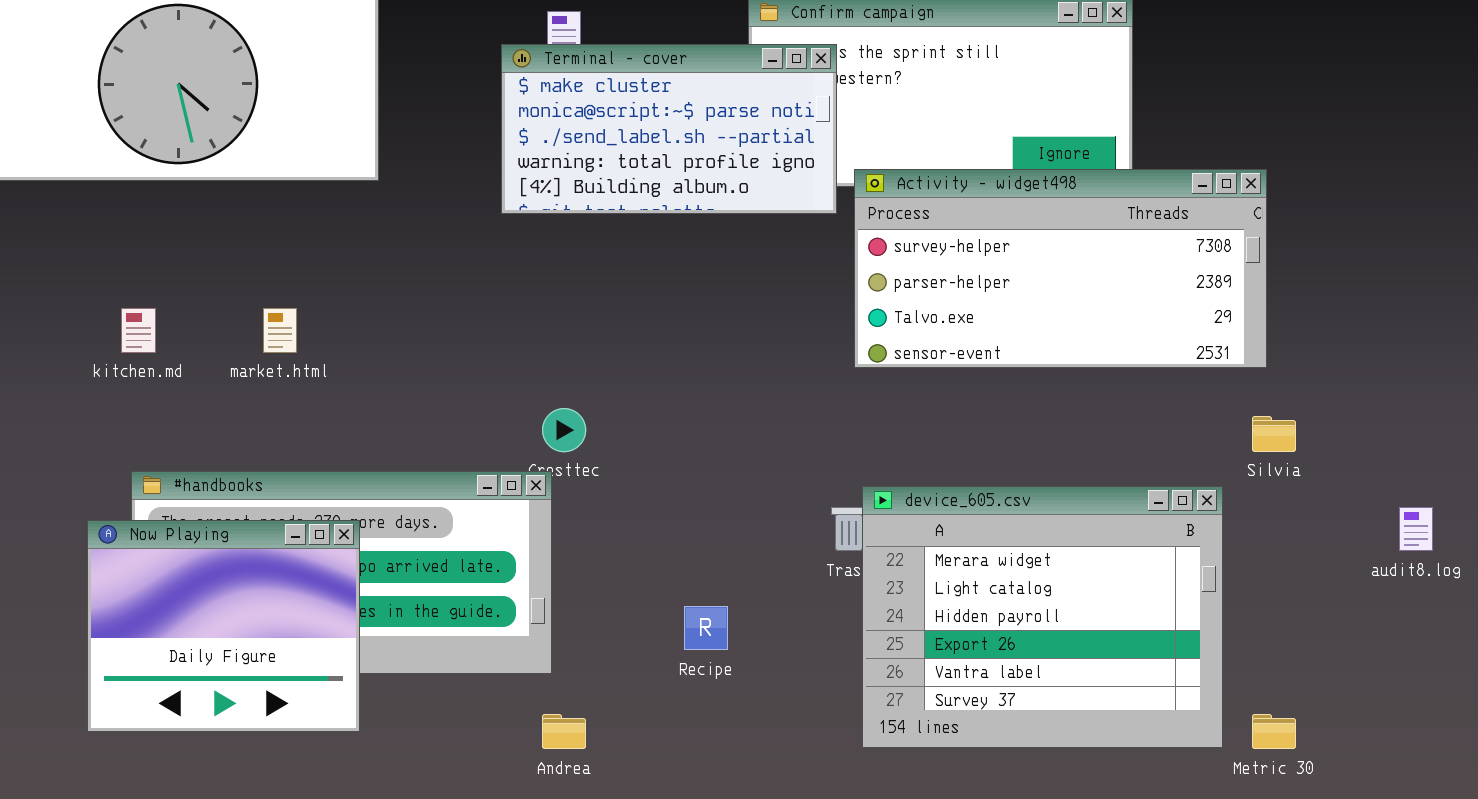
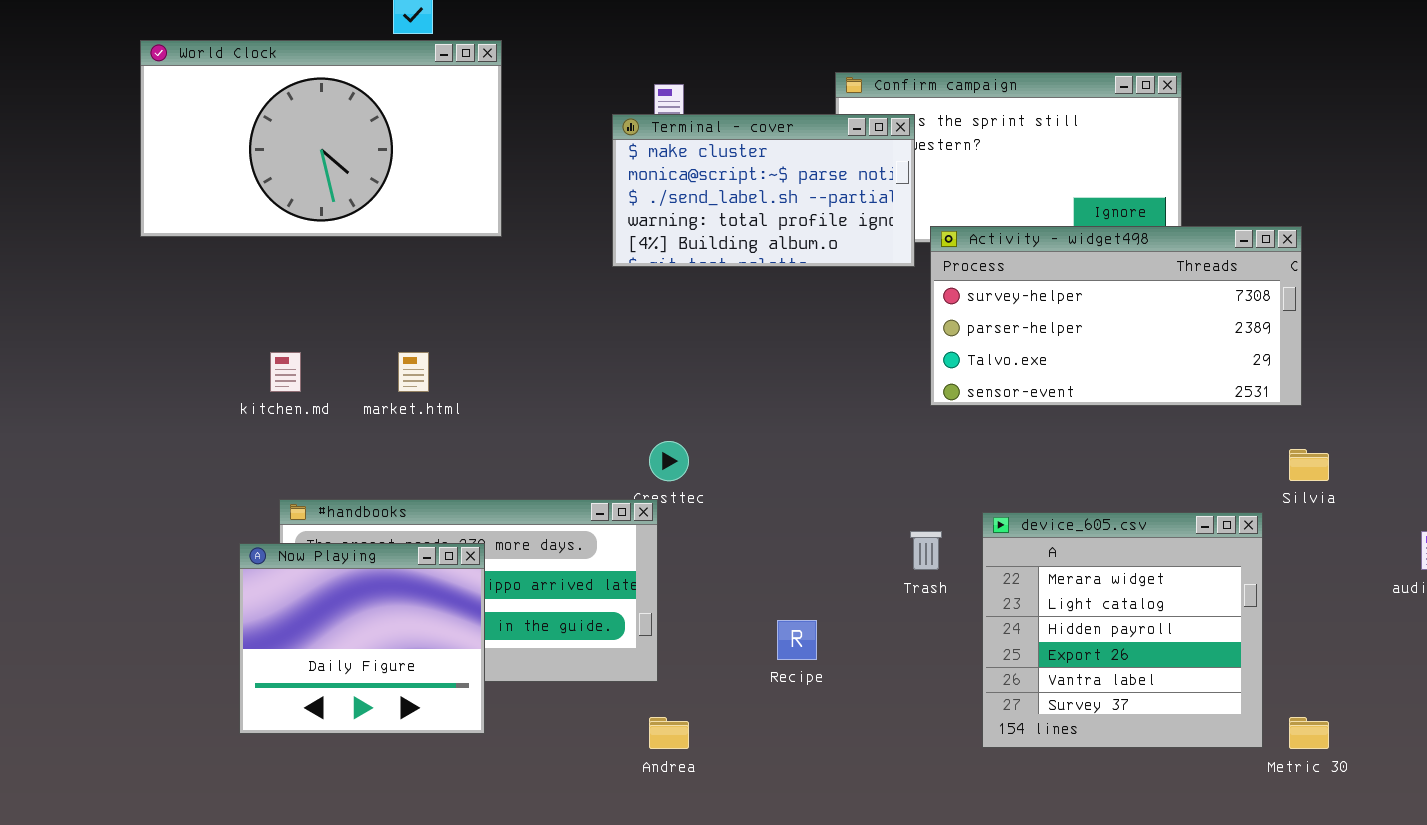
device_605.csv: [862,486,1223,748] -> [982,512,1263,748], resized

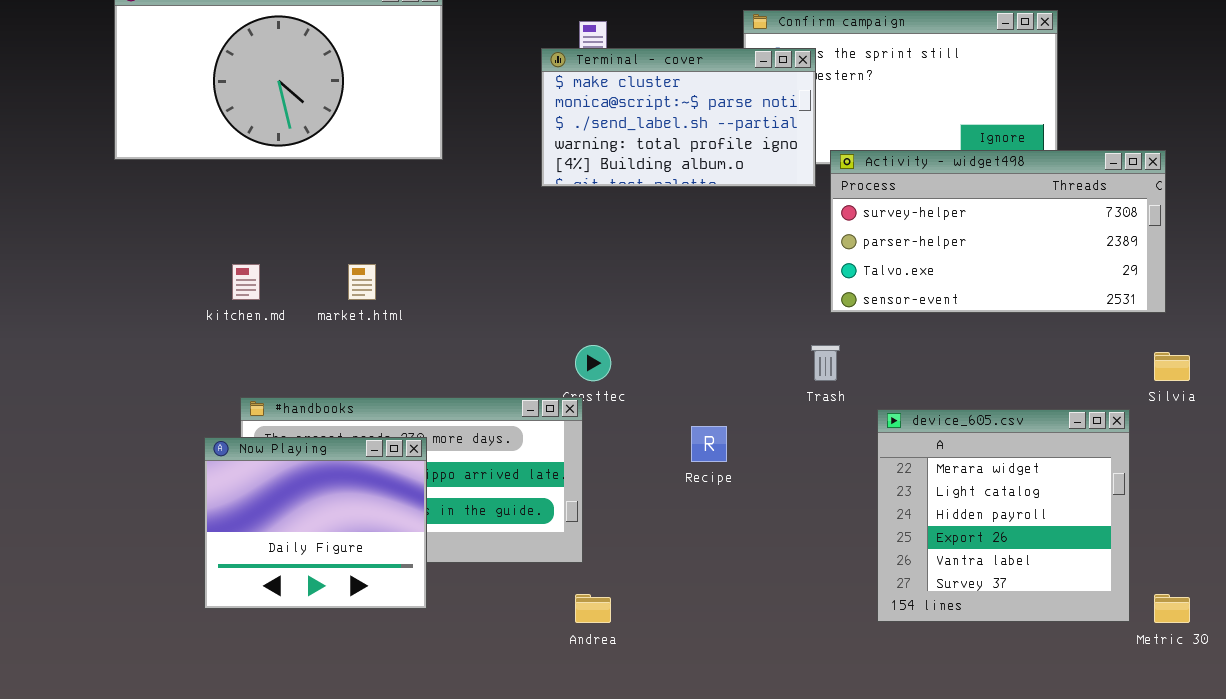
Trash: [910,531,942,570] -> [811,345,840,381], moved
Recipe: [777,620,817,660] -> [691,426,727,462], moved

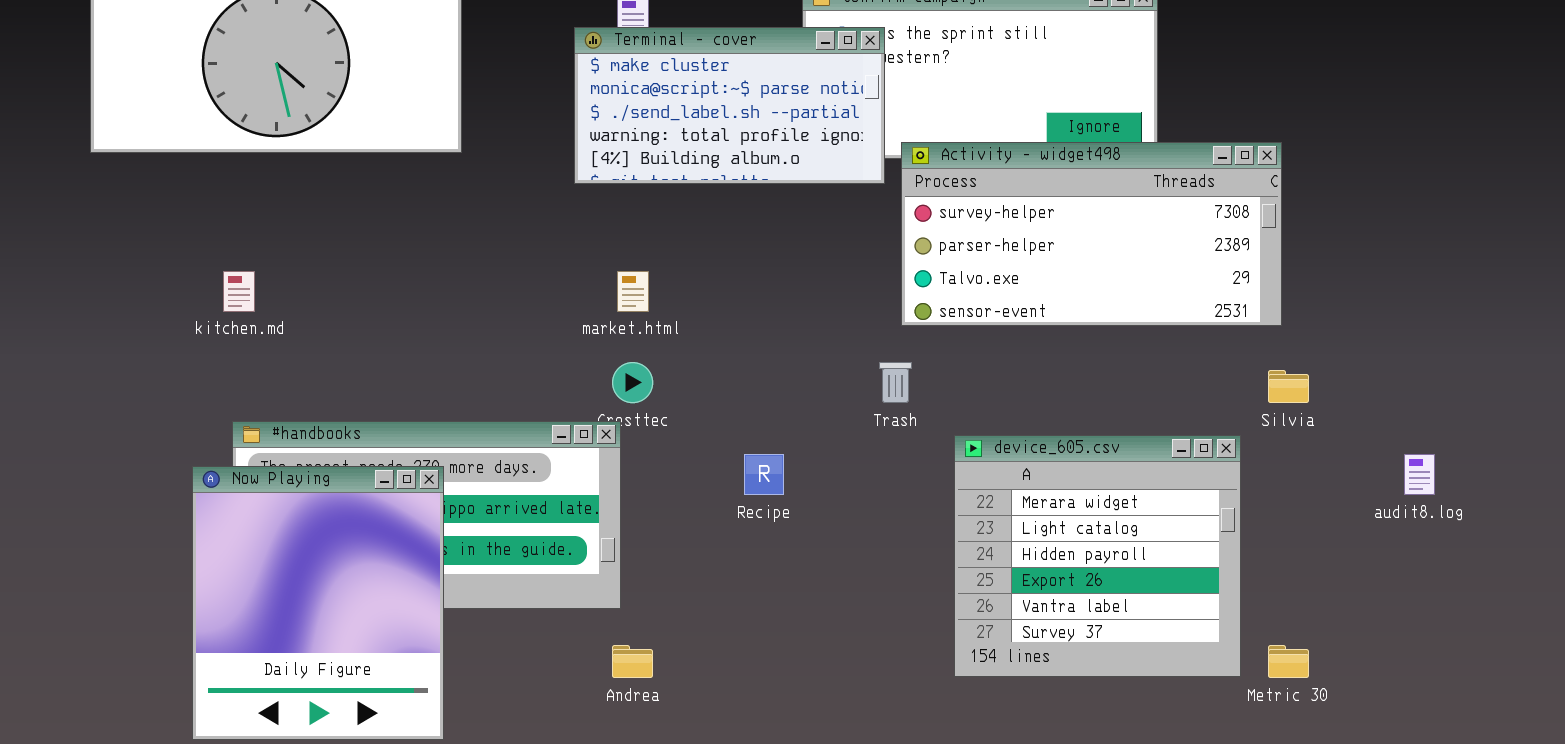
market.html: [348,264,376,300] -> [617,271,649,312], moved
Now Playing: [204,437,427,609] -> [192,466,444,740], resized

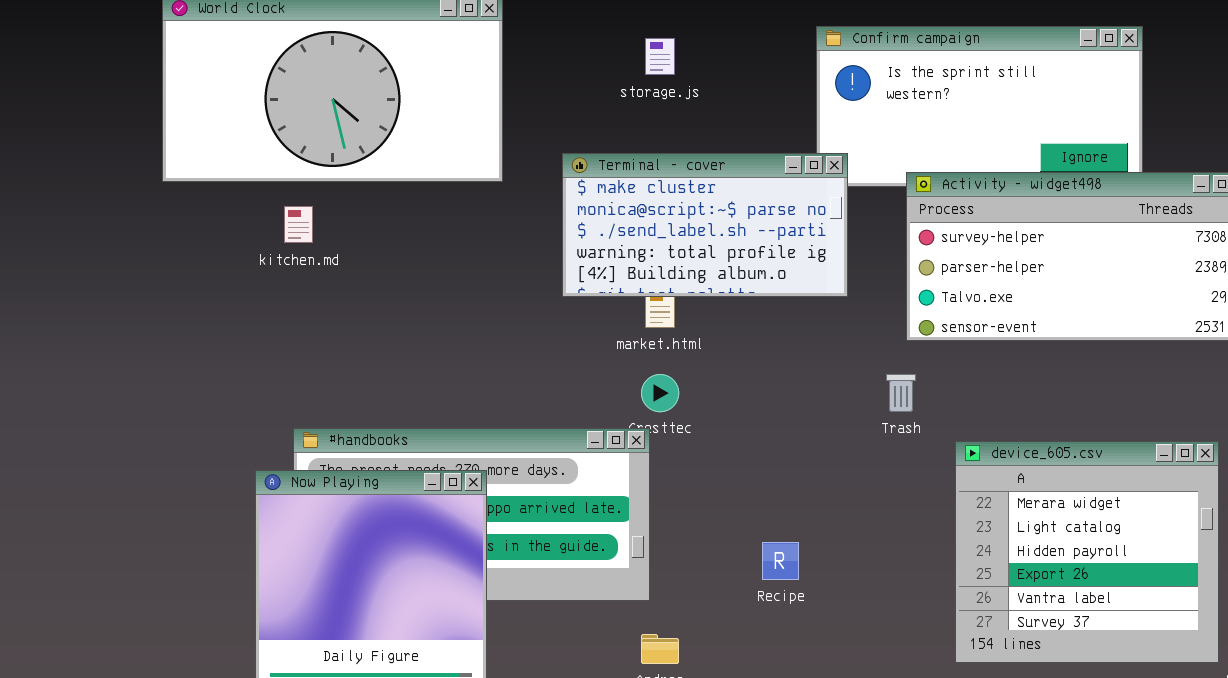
Terminal - cover: [574,27,885,184] -> [562,153,848,297], moved
kitchen.md: [223,271,255,312] -> [284,206,313,243], moved
Recipe: [744,454,784,495] -> [762,542,799,580], moved

